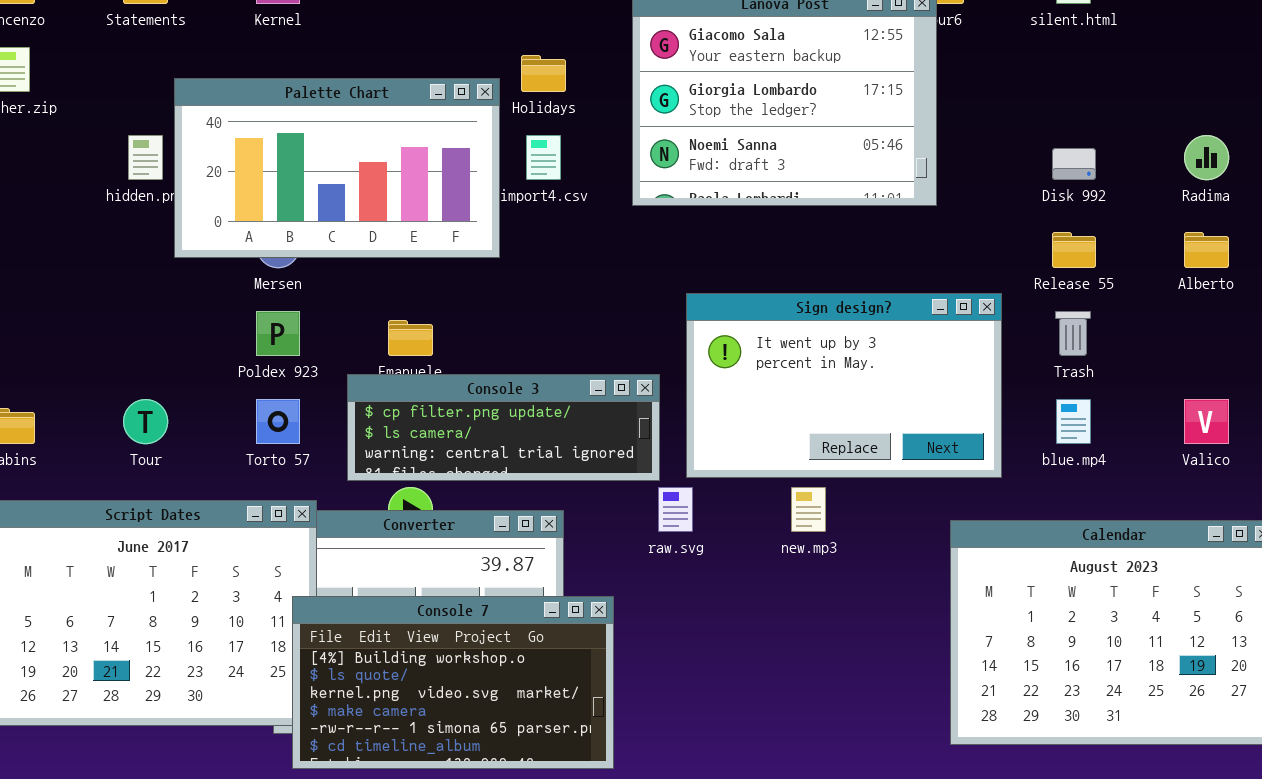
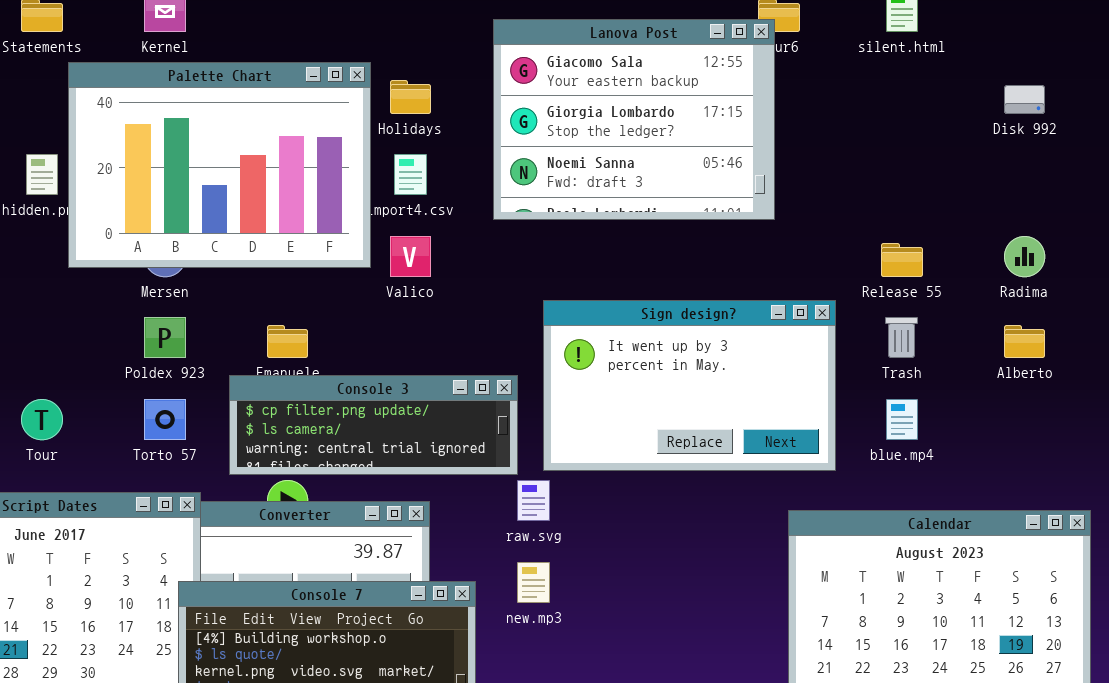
Palette Chart: [174,78,500,258] -> [68,62,371,268], resized
Radima: [1184,135,1229,180] -> [1004,236,1045,277], moved
Disk 992: [1052,148,1096,180] -> [1004,85,1045,114], moved
Alberto: [1184,232,1229,268] -> [1004,325,1045,358], moved
Valico: [1184,399,1229,444] -> [390,236,431,277], moved
new.mp3: [791,487,826,532] -> [517,562,550,603], moved

